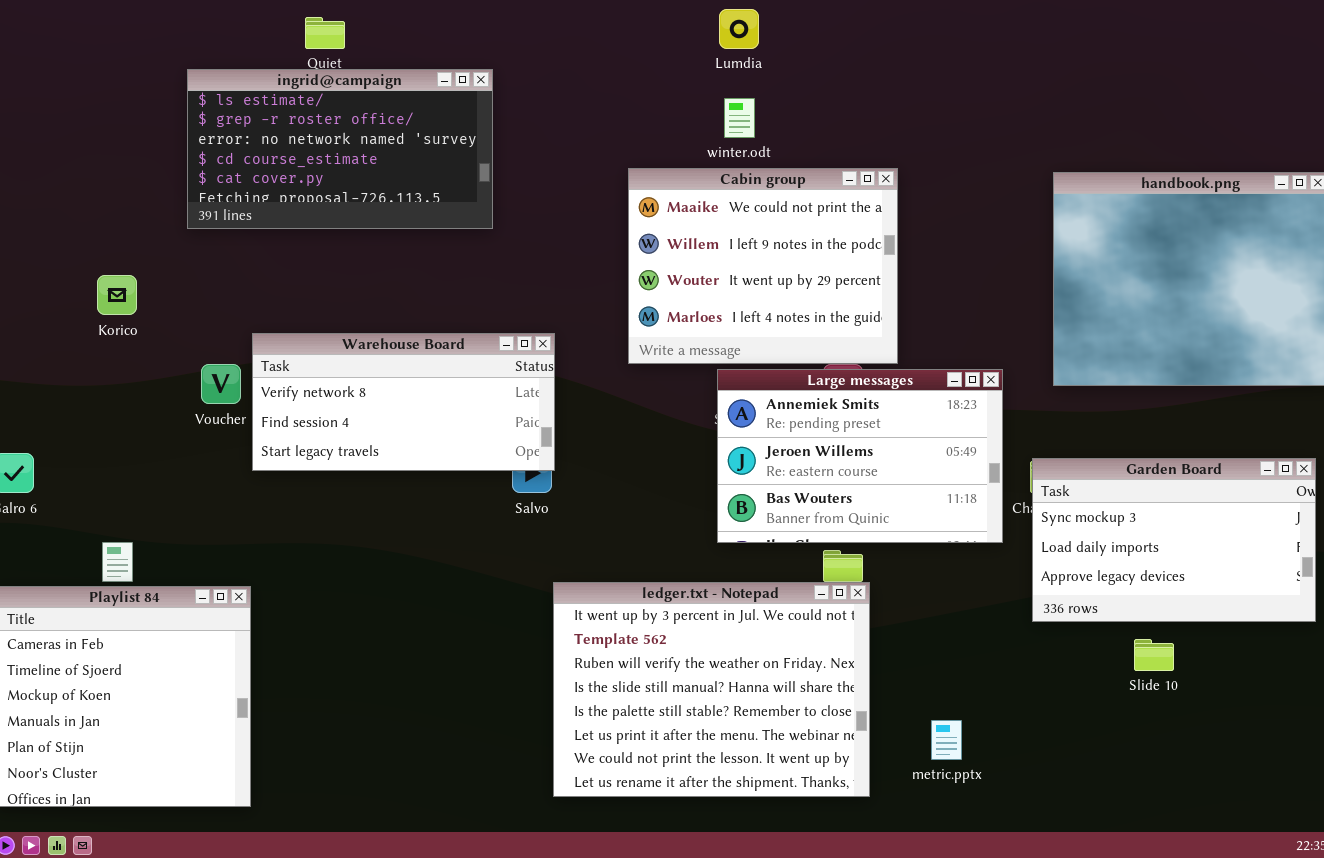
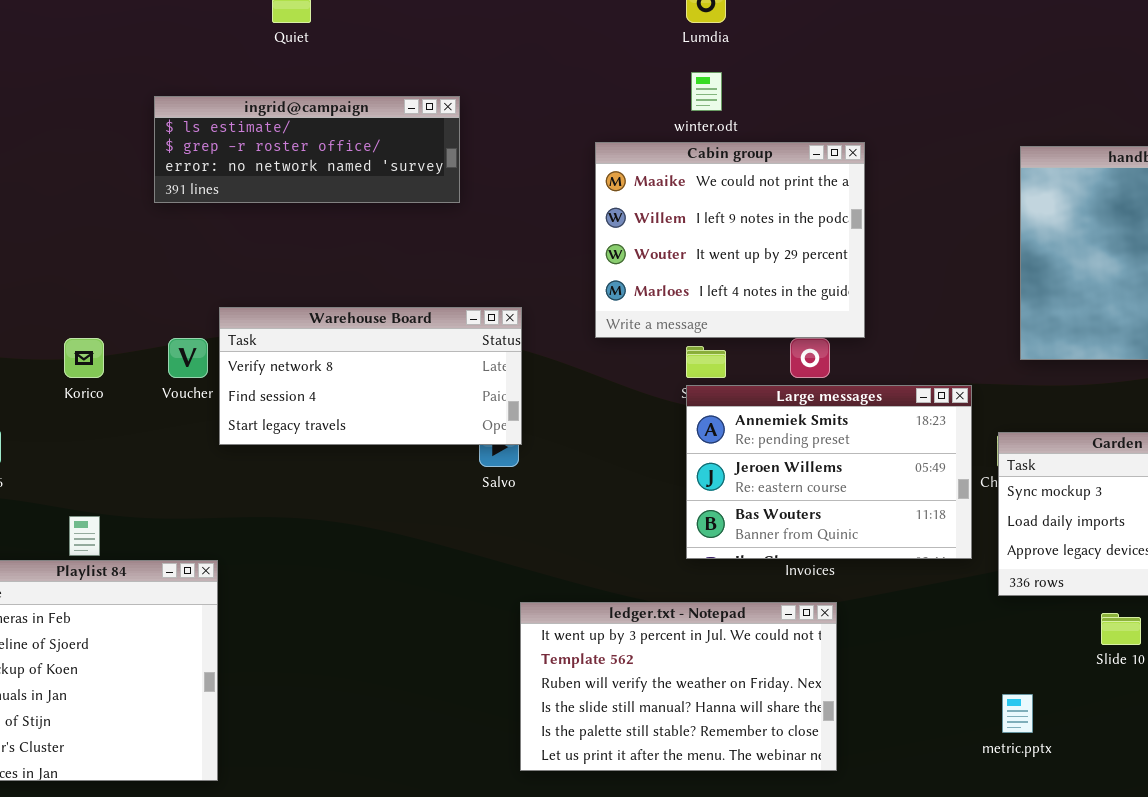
ingrid@campaign: [187,69,493,229] -> [154,96,460,203], resized
Korico: [97,275,137,315] -> [64,338,104,378], moved
Large messages: [717,369,1003,543] -> [686,385,972,559], moved
ledger.txt - Notepad: [553,582,870,797] -> [520,602,837,771], resized
metric.pptx: [931,720,962,760] -> [1002,694,1033,733], moved

